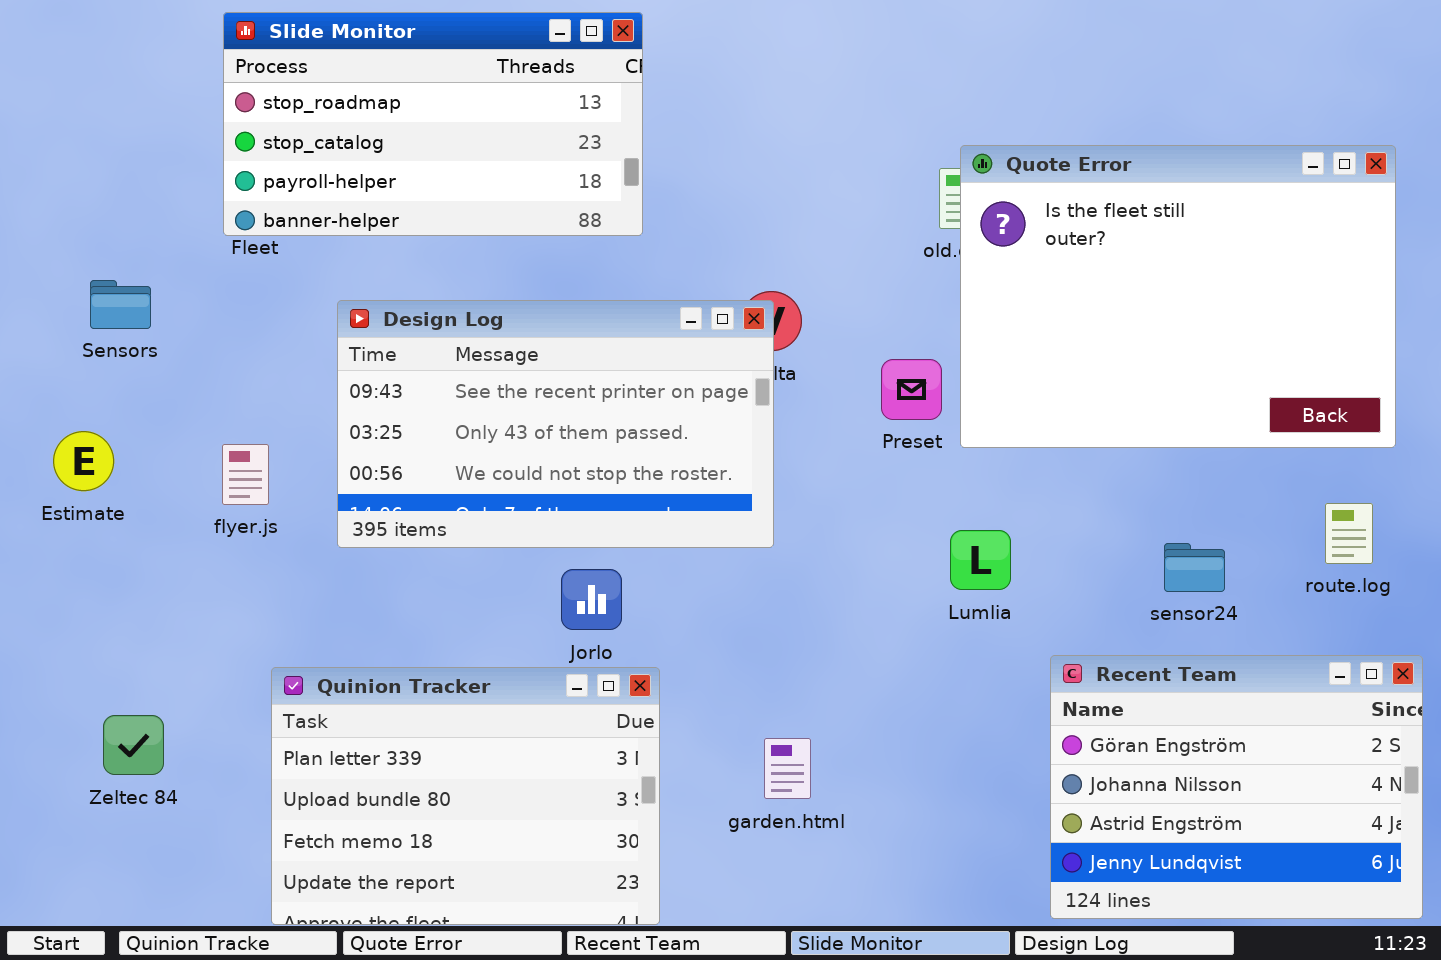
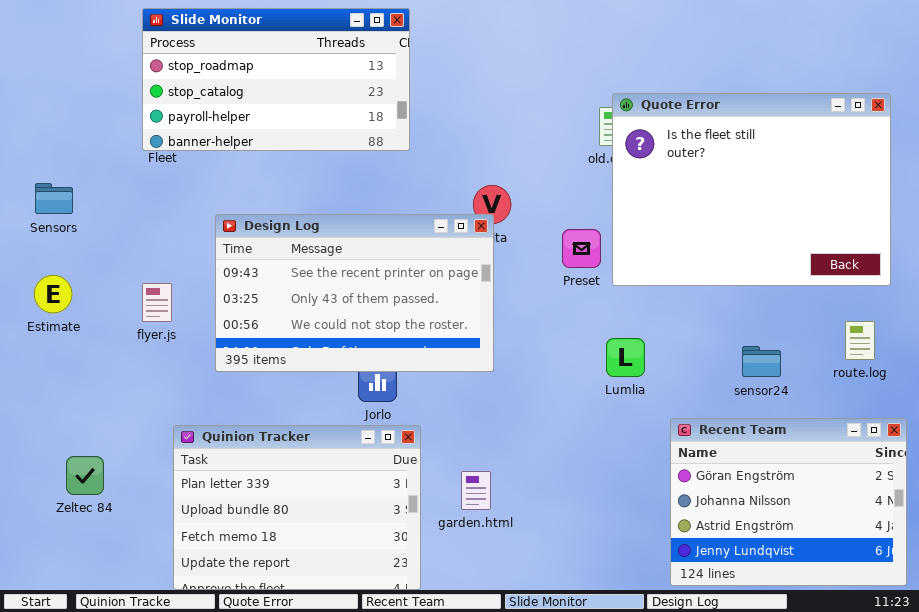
Sensors: [90,280,151,329] -> [35,183,73,214], moved
Design Log: [337,300,774,548] -> [215,214,494,372], moved
garden.html: [764,738,811,799] -> [461,471,491,510], moved

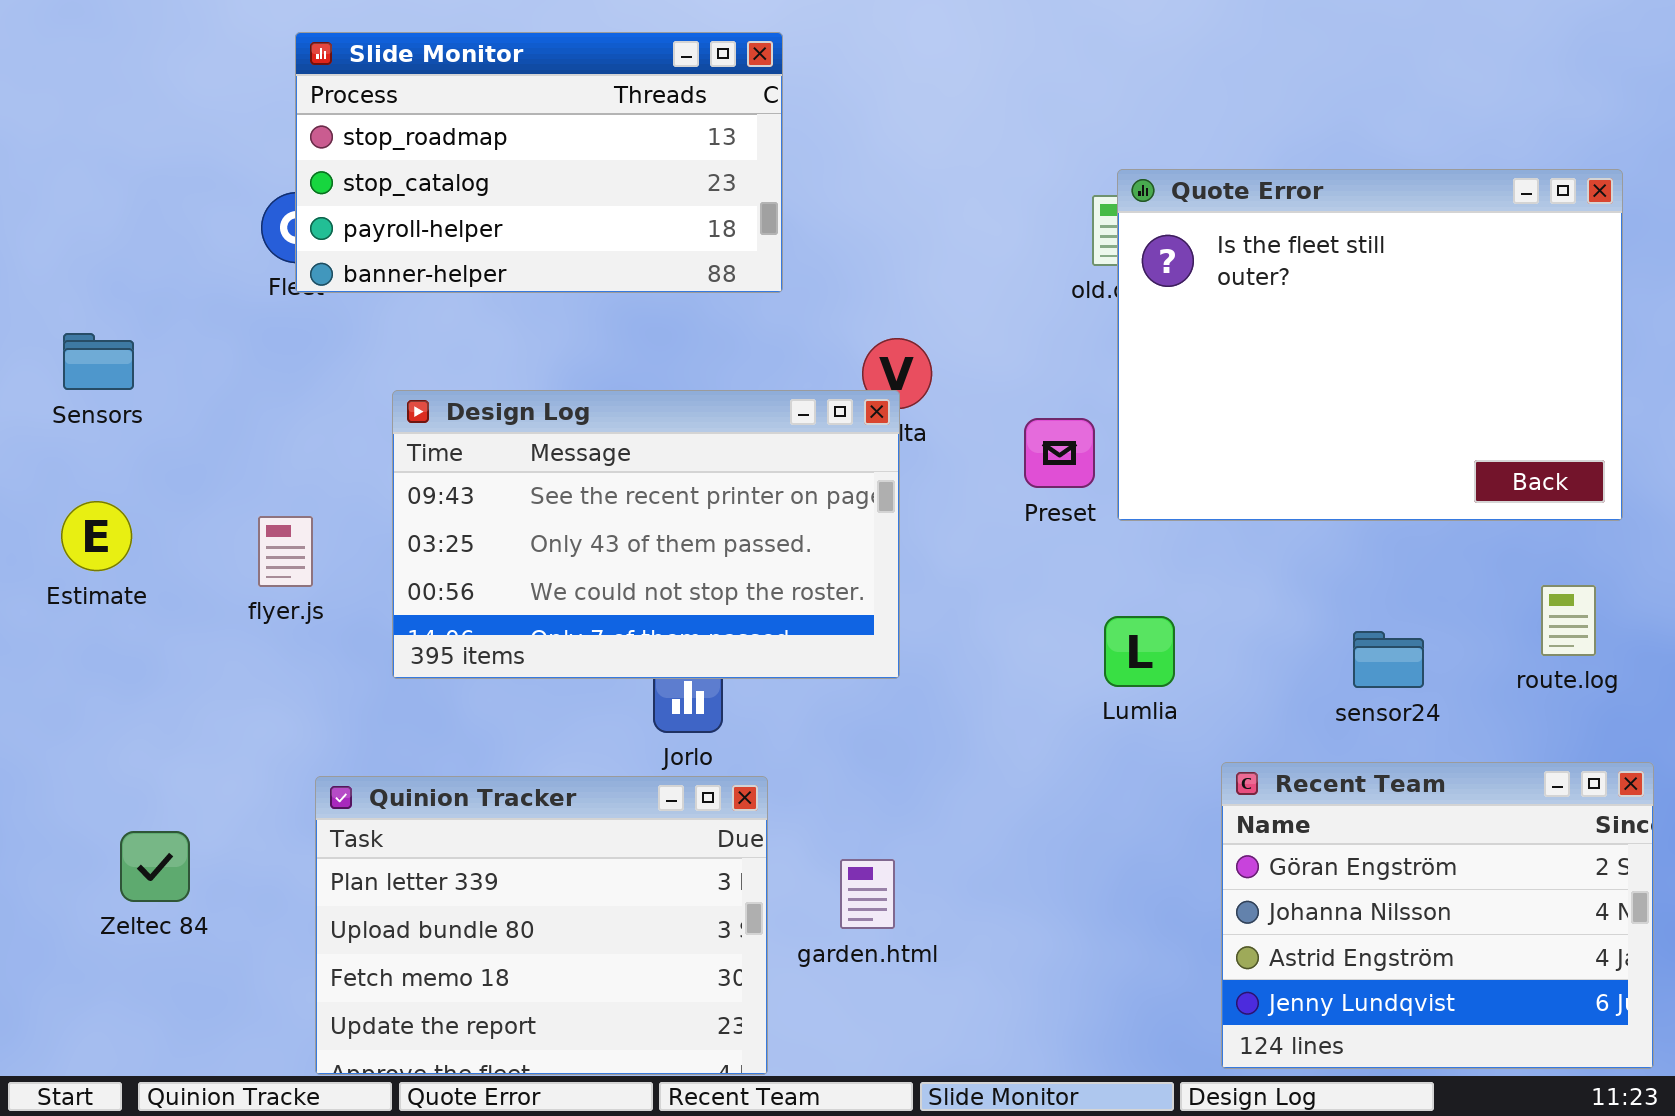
Slide Monitor: [142,8,410,151] -> [295,32,783,293], moved

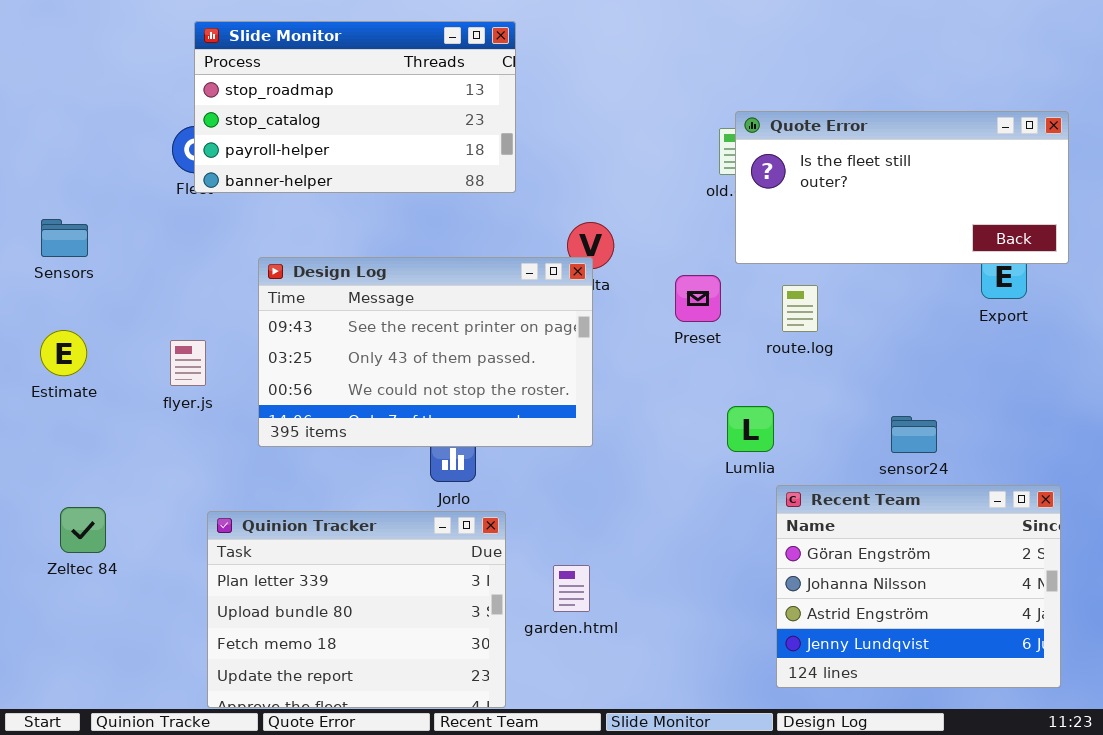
Quote Error: [1117,169,1623,521] -> [735,111,1069,264], resized
route.log: [1541,585,1596,656] -> [782,285,818,332], moved
Recent Team: [1221,762,1654,1069] -> [776,485,1061,688], moved
Zeltec 84: [120,831,190,902] -> [60,507,106,553], moved

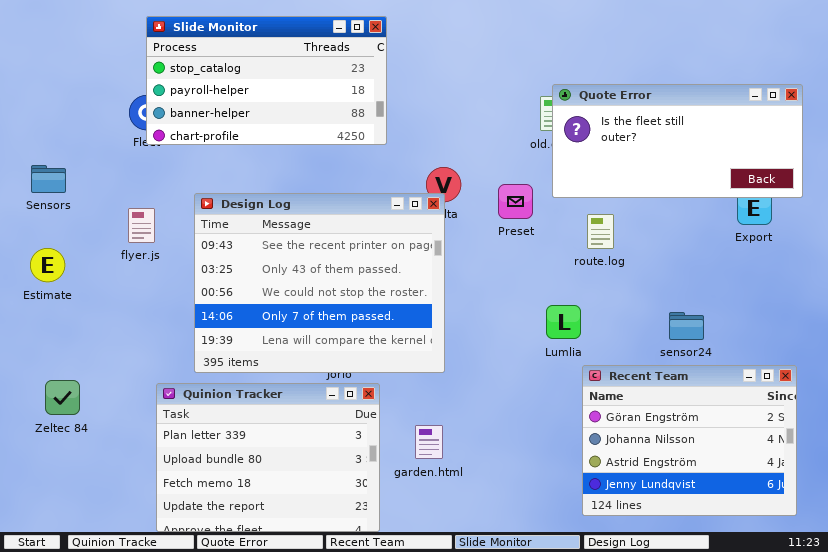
Slide Monitor: [194,21,516,193] -> [146,16,387,145], scrolled down 1 row
Design Log: [258,257,593,447] -> [194,193,445,373], resized
Preset: [675,275,721,322] -> [498,184,533,219], moved
flyer.js: [170,340,206,386] -> [128,208,155,243], moved

